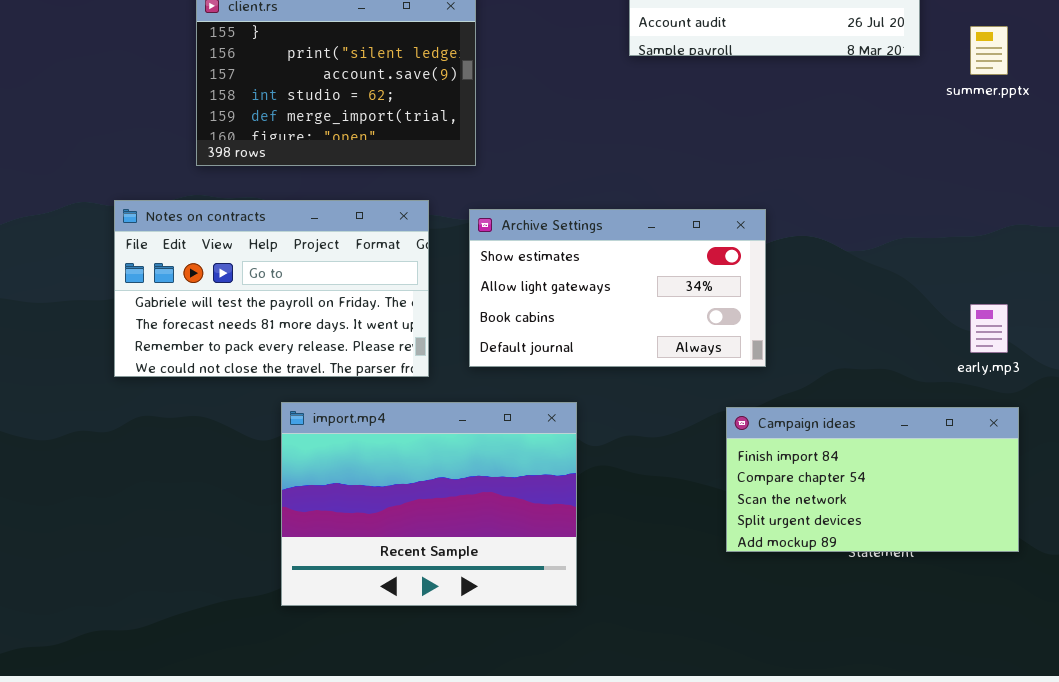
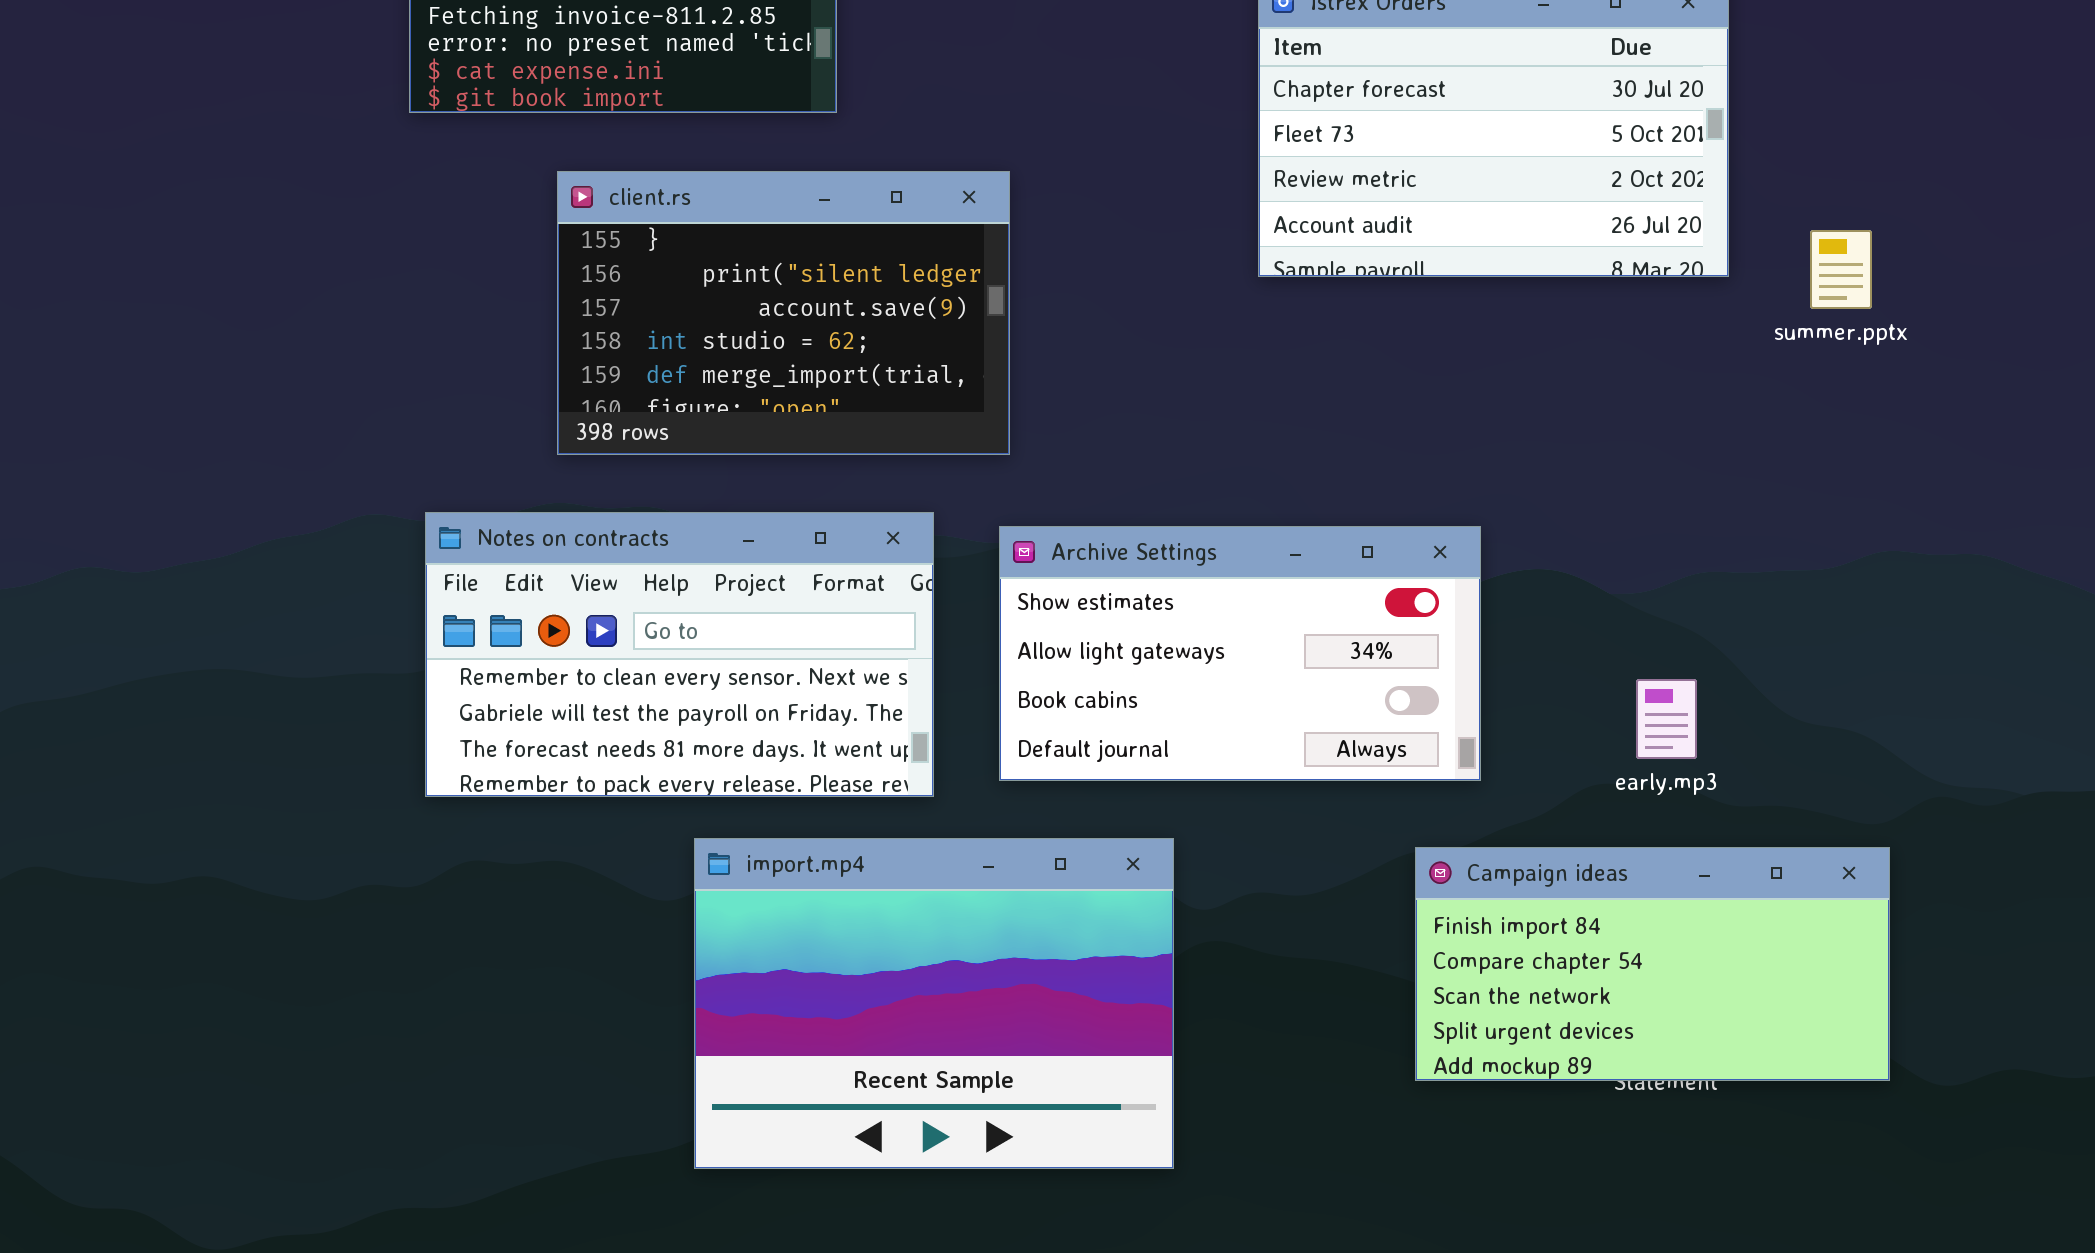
Notes on contracts: [114,200,429,377] -> [425,512,934,797], scrolled up 1 row
early.mp3: [970,304,1008,353] -> [1636,679,1697,759], moved

